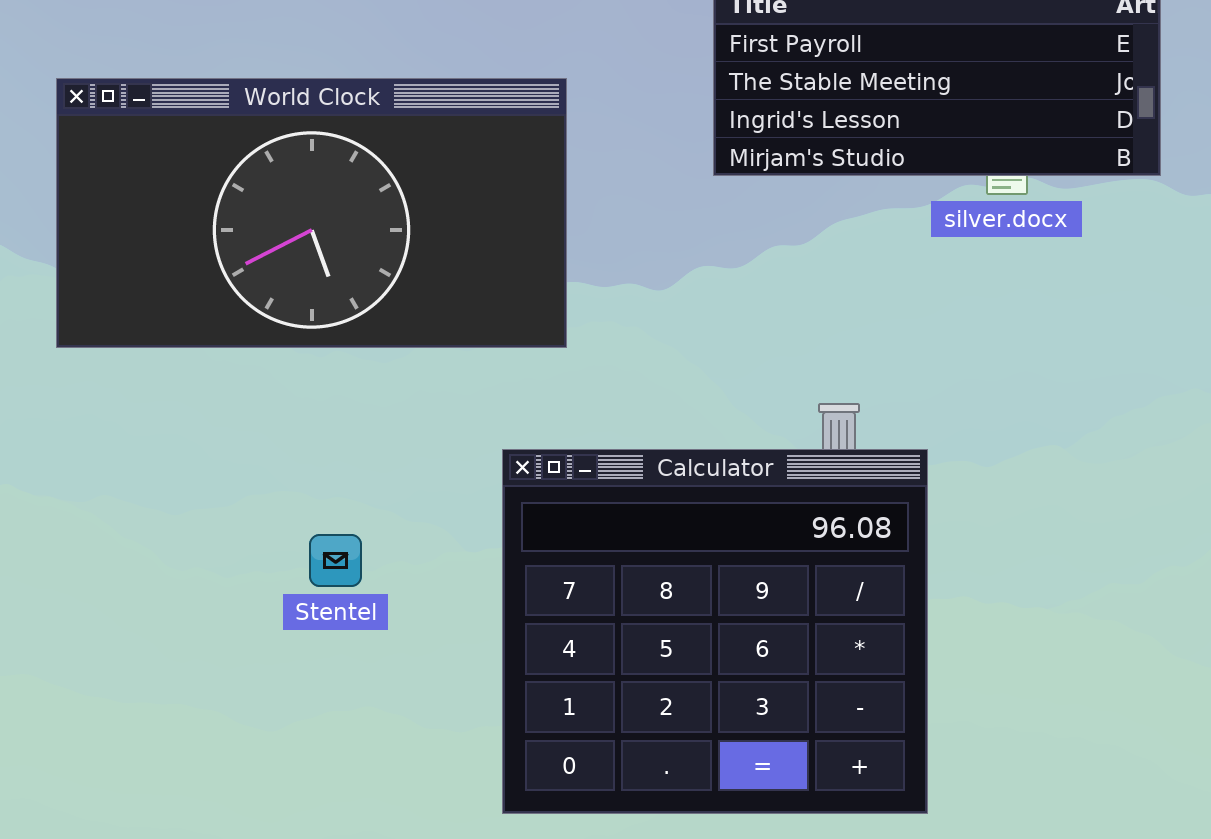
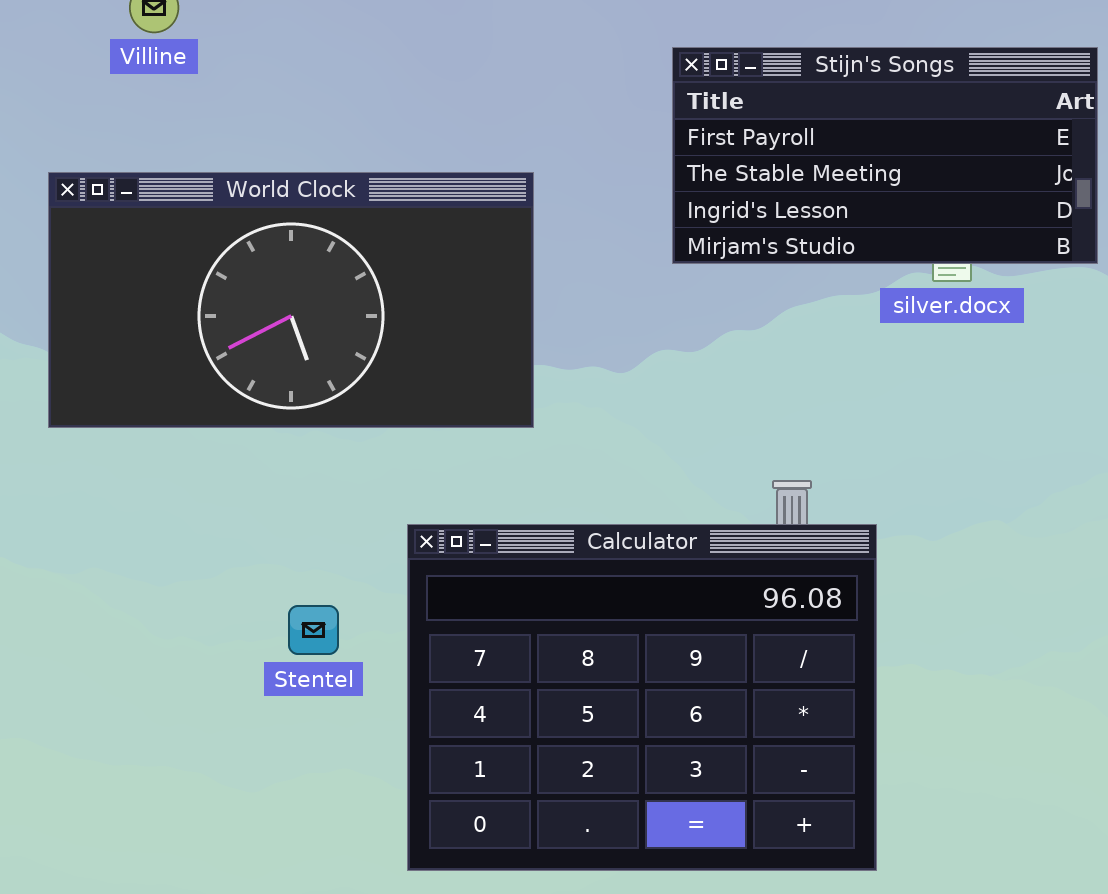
Calculator: [502,449,928,814] -> [407,524,877,871], resized

